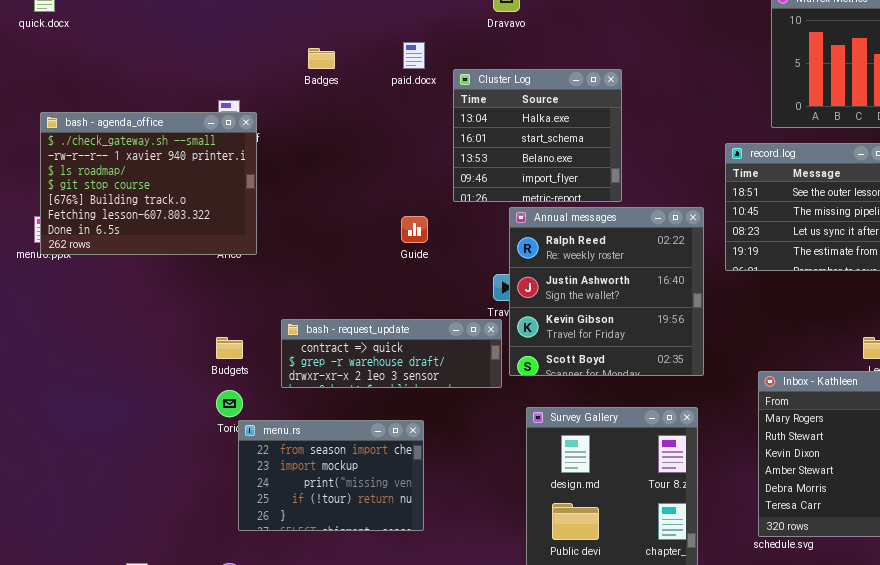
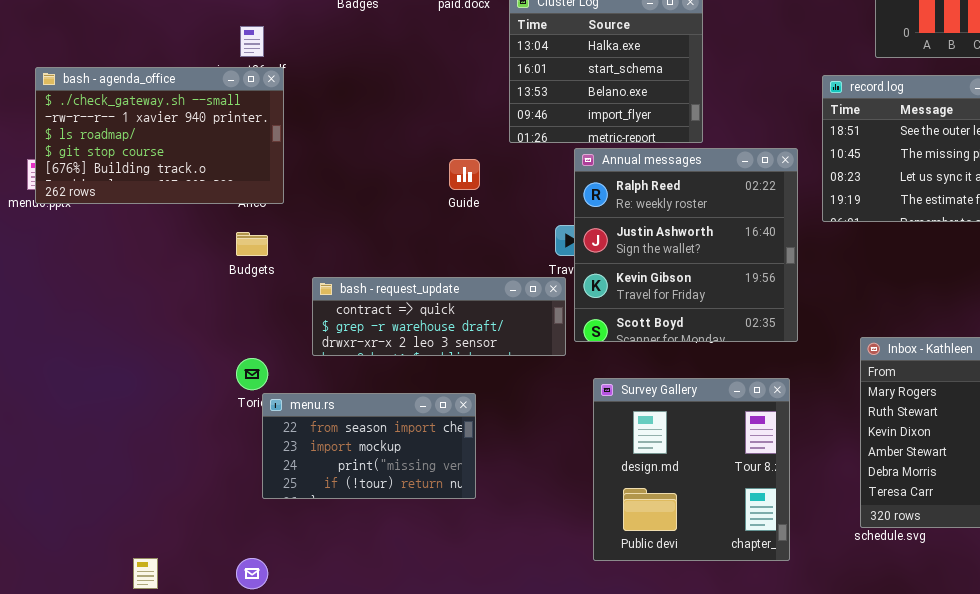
bash - agenda_office: [40,112,257,255] -> [35,67,284,204], resized
Budgets: [216,337,243,359] -> [236,232,268,256], moved
menu.rs: [238,420,424,531] -> [262,393,476,499], resized

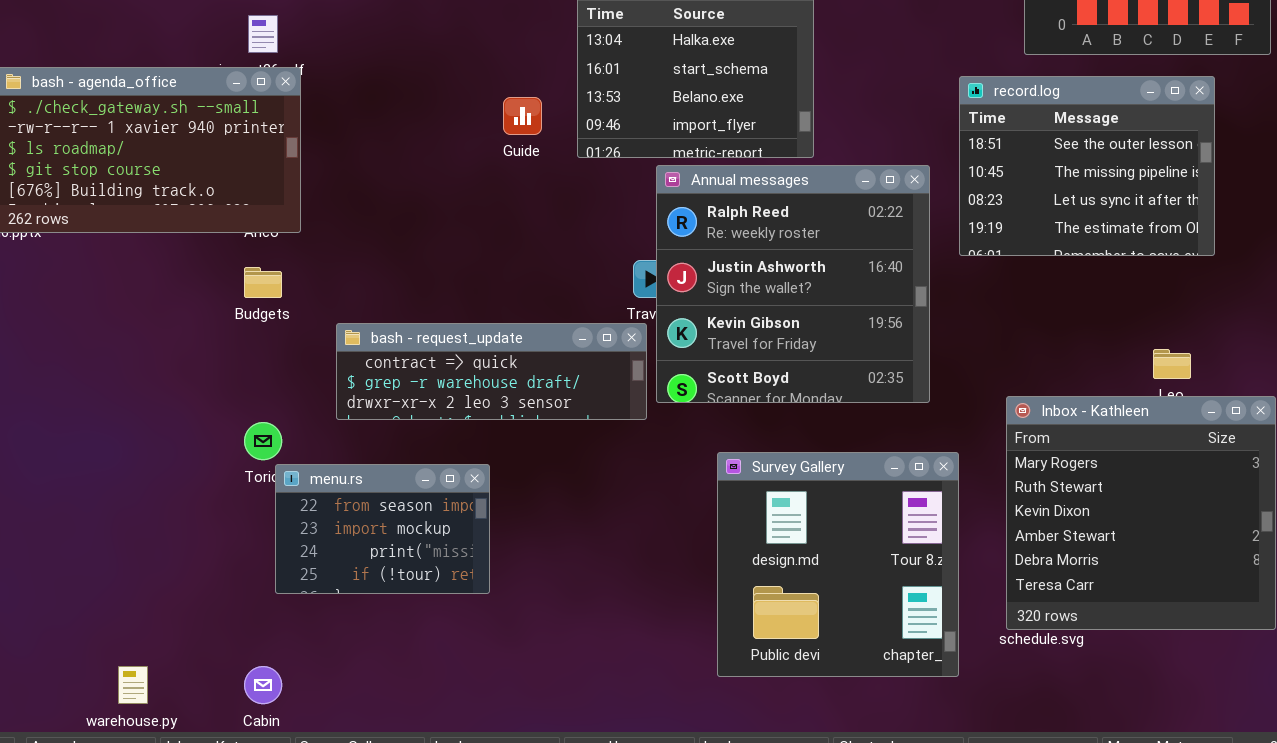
Guide: [449,159,480,190] -> [503,97,542,135], moved
Survey Gallery: [593,378,790,561] -> [717,452,959,677], moved
menu.rs: [262,393,476,499] -> [275,464,490,594], resized

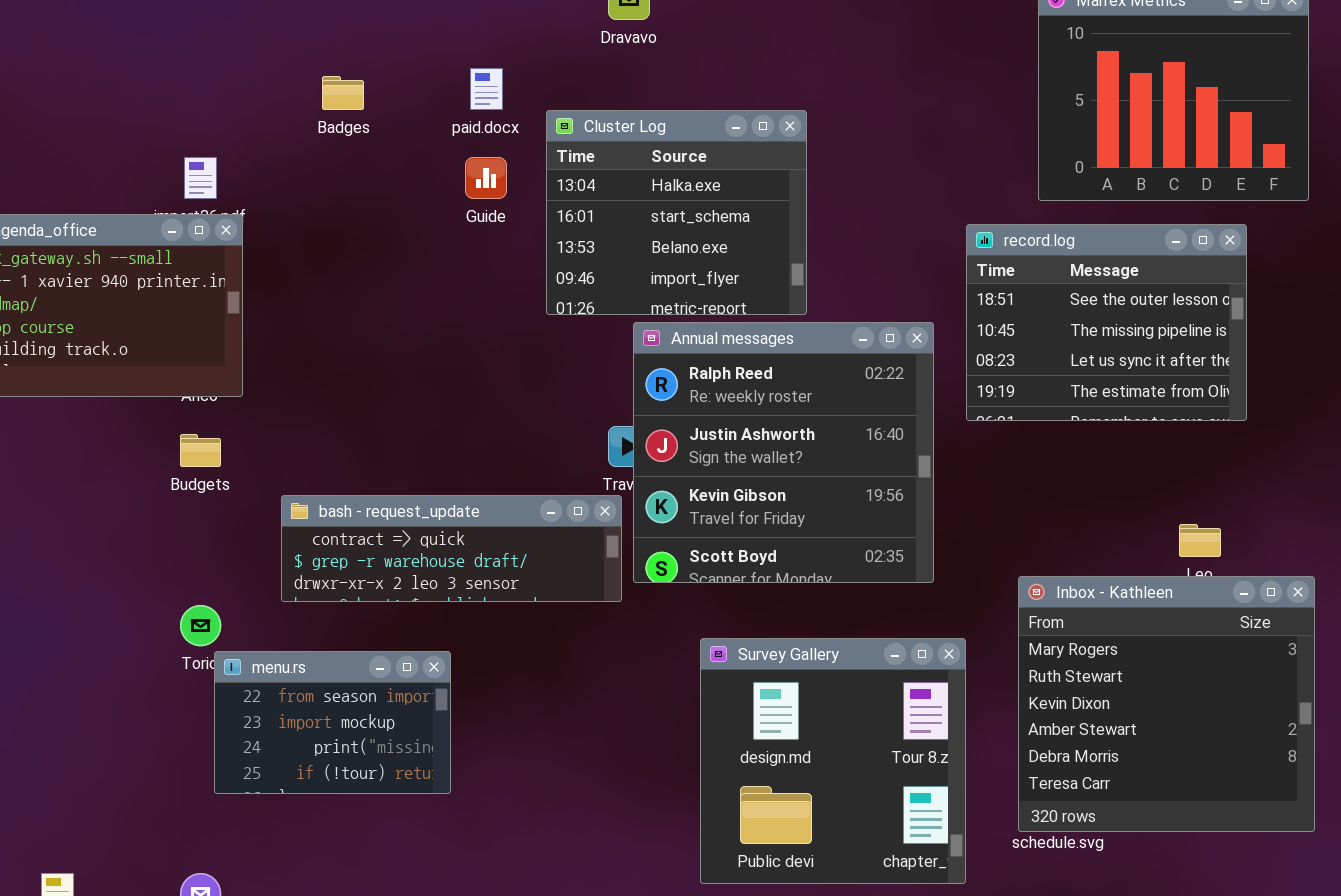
Guide: [503,97,542,135] -> [465,157,507,199], moved

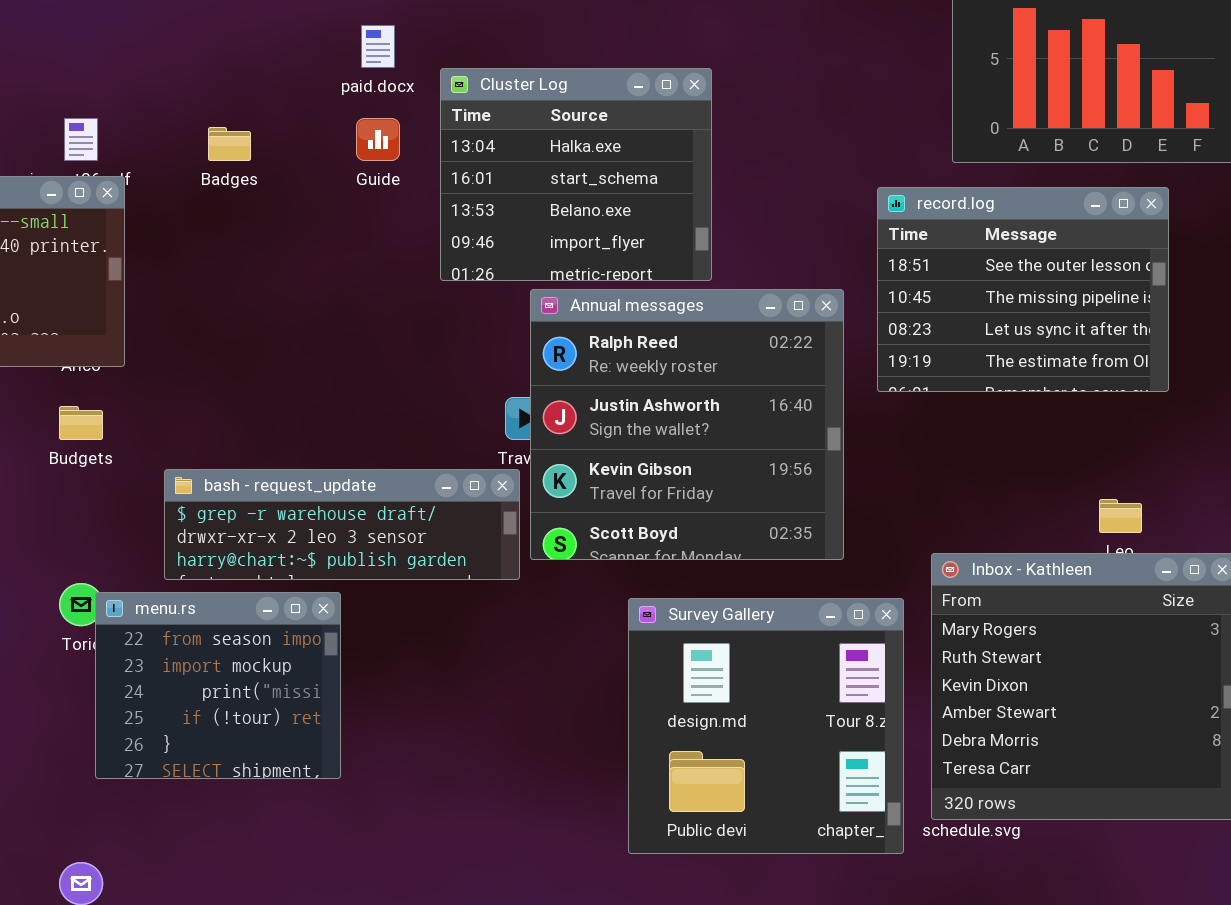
Badges: [322,76,364,110] -> [208,127,251,161], moved
bash - request_update: [281,495,622,602] -> [164,469,520,580], scrolled down 1 row
Survey Gallery: [700,638,966,884] -> [628,598,904,854], moved
menu.rs: [214,651,451,794] -> [95,592,341,779], resized

